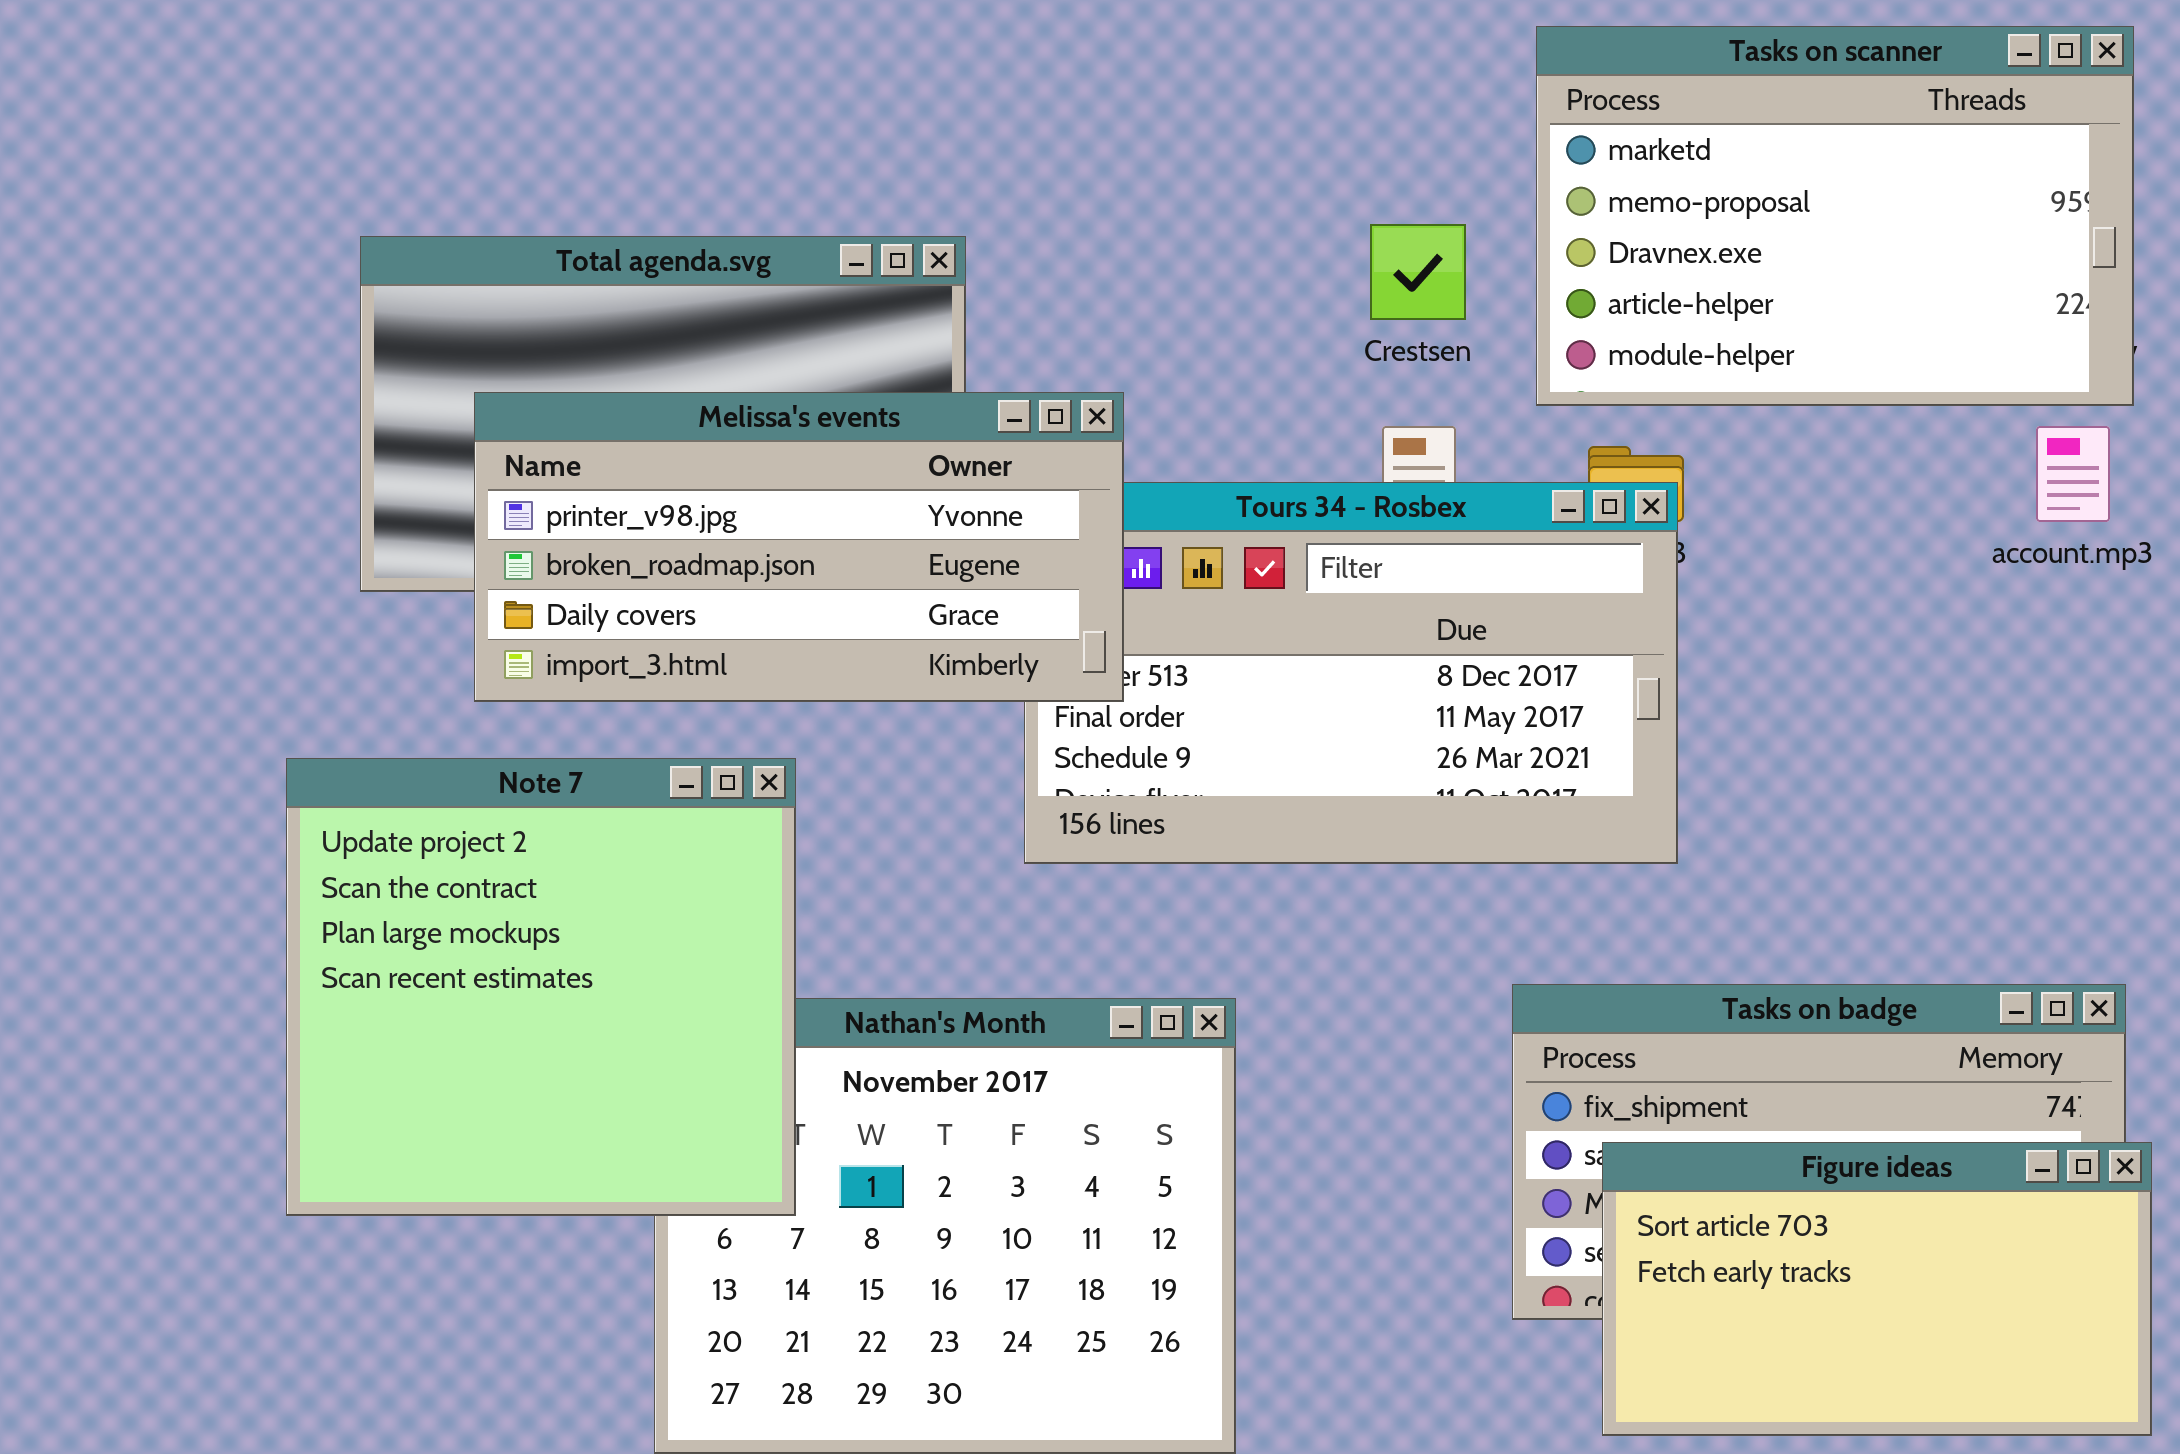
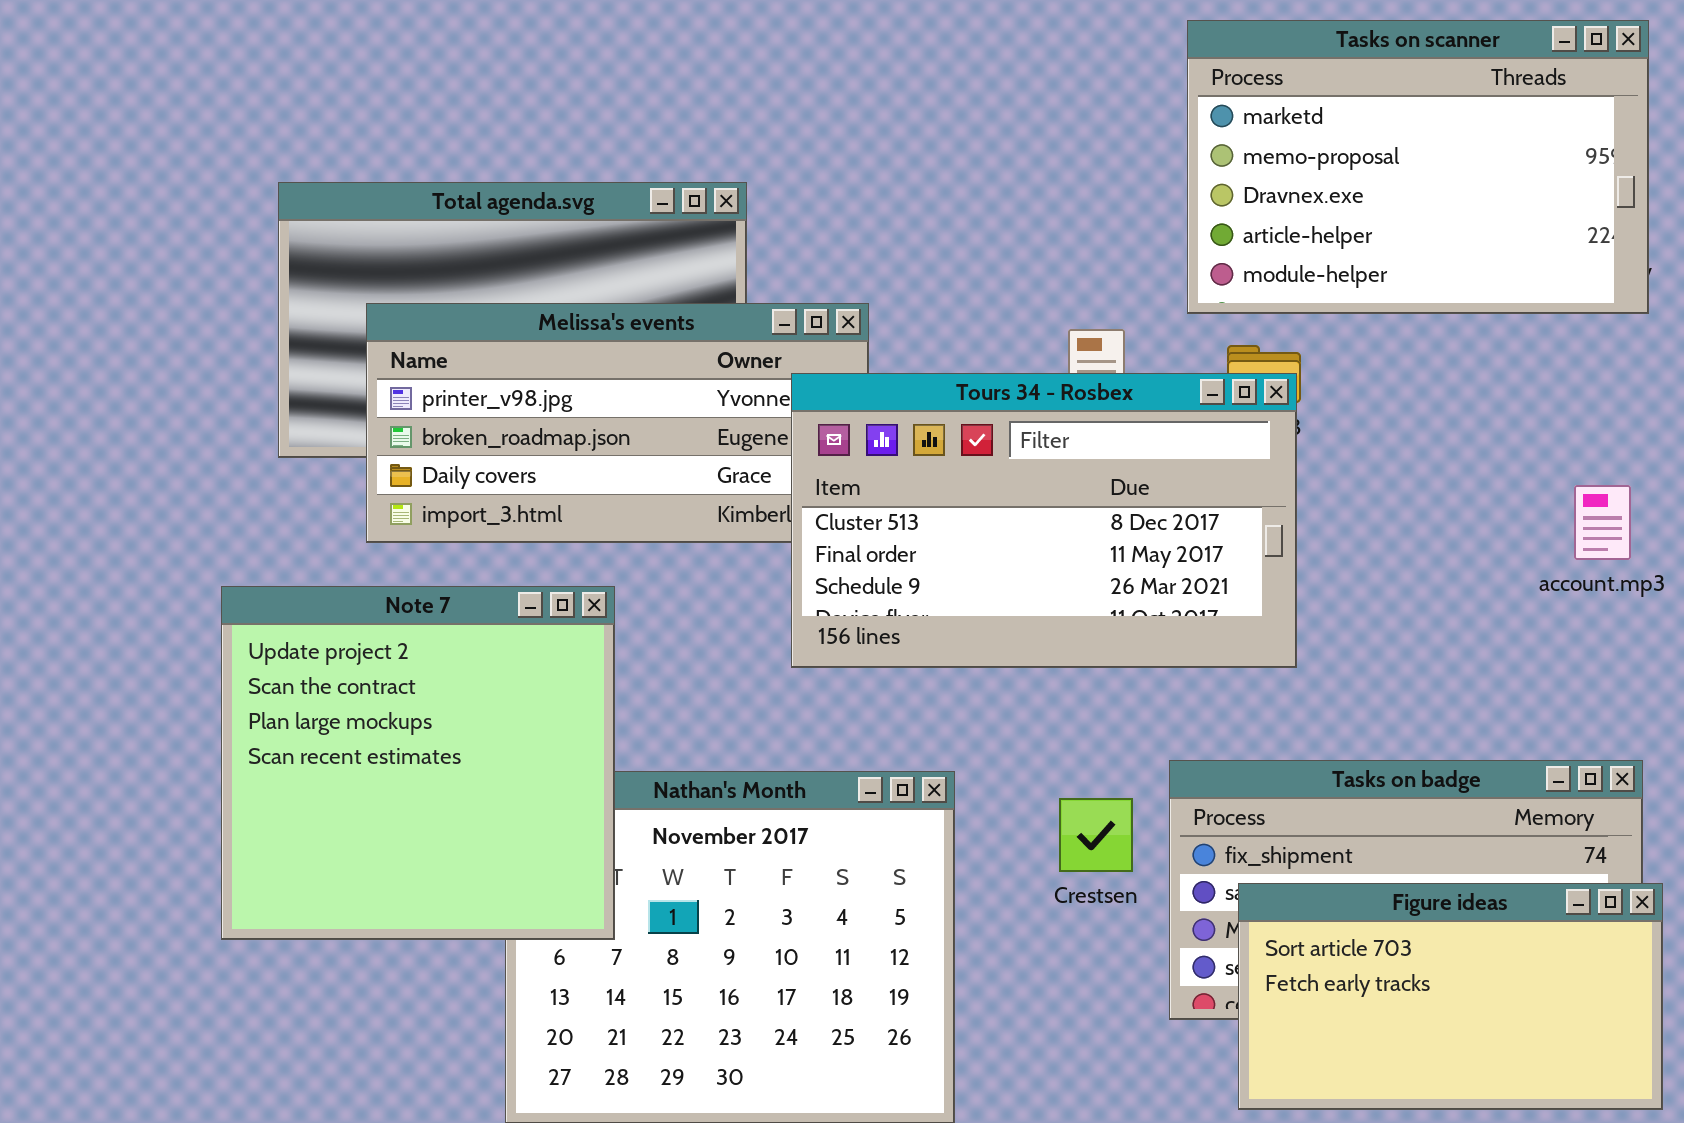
Crestsen: [1370,224,1466,320] -> [1059,798,1133,872], moved
account.mp3: [2036,426,2110,522] -> [1574,485,1631,560], moved
Tours 34 - Rosbex: [1024,482,1678,864] -> [791,373,1297,668], raised

